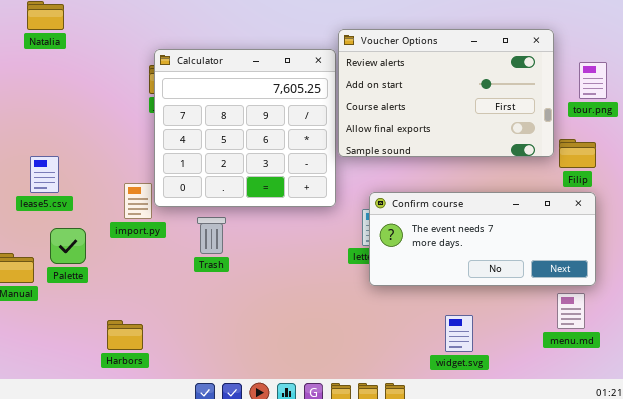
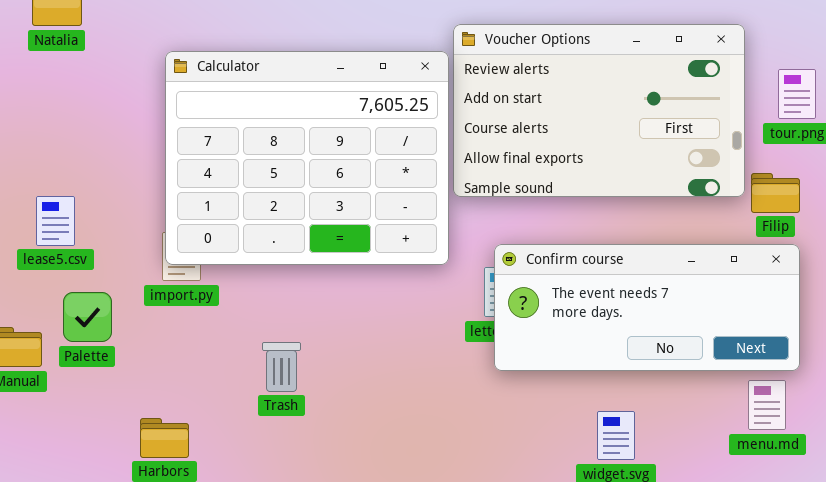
Calculator: [154,49,336,207] -> [165,51,449,265], resized
Trash: [197,217,226,254] -> [262,342,301,392], moved

